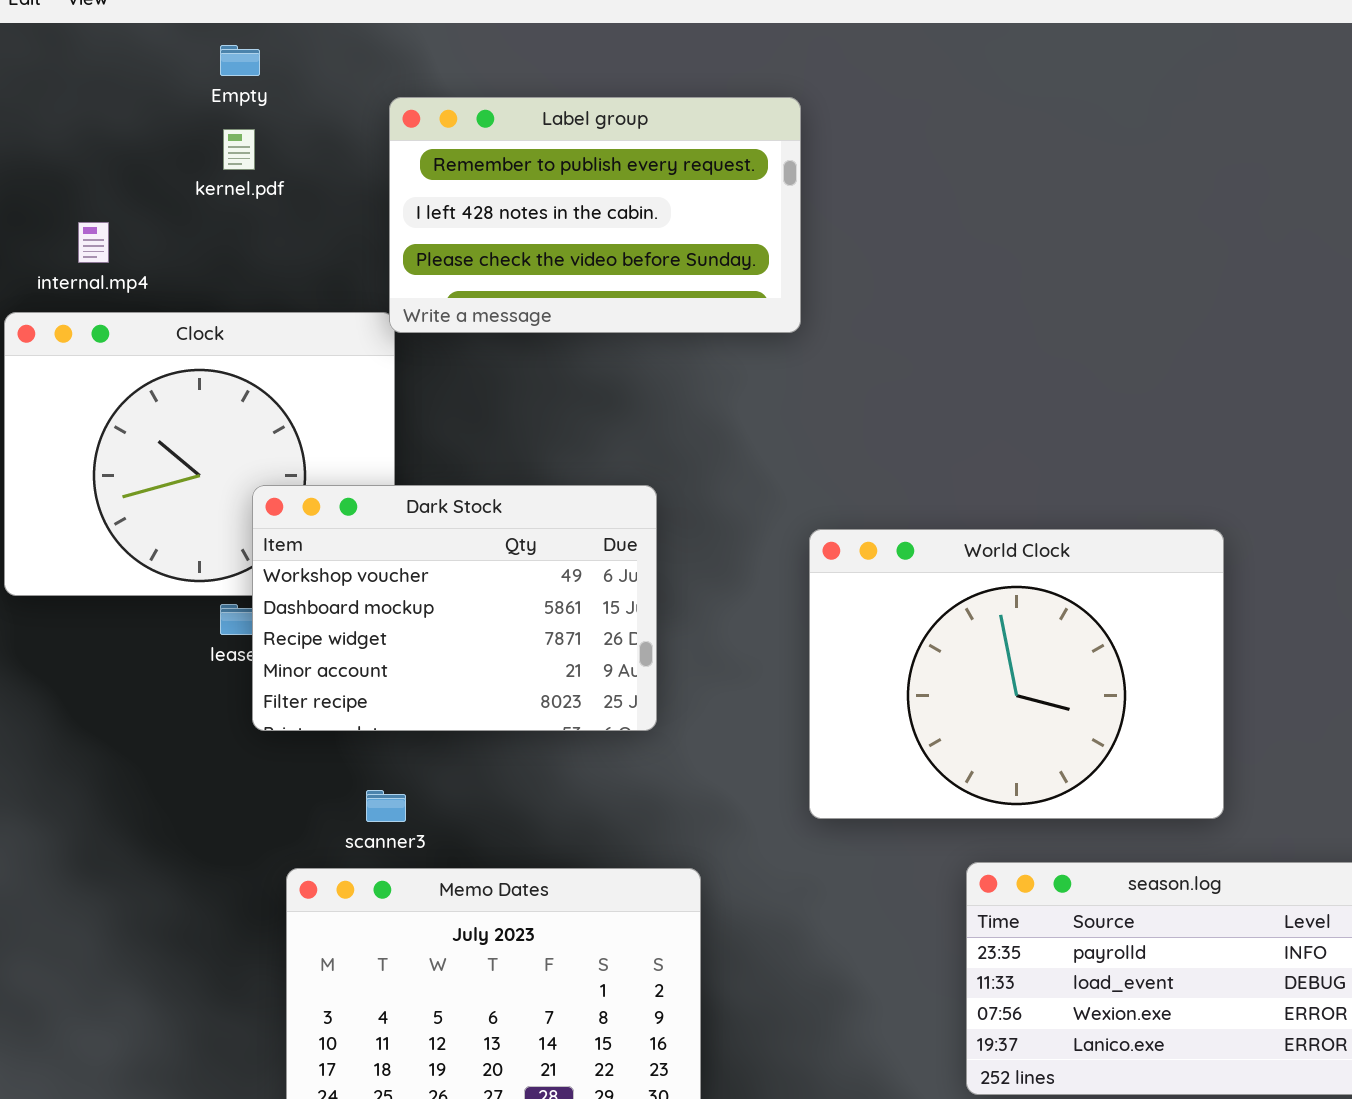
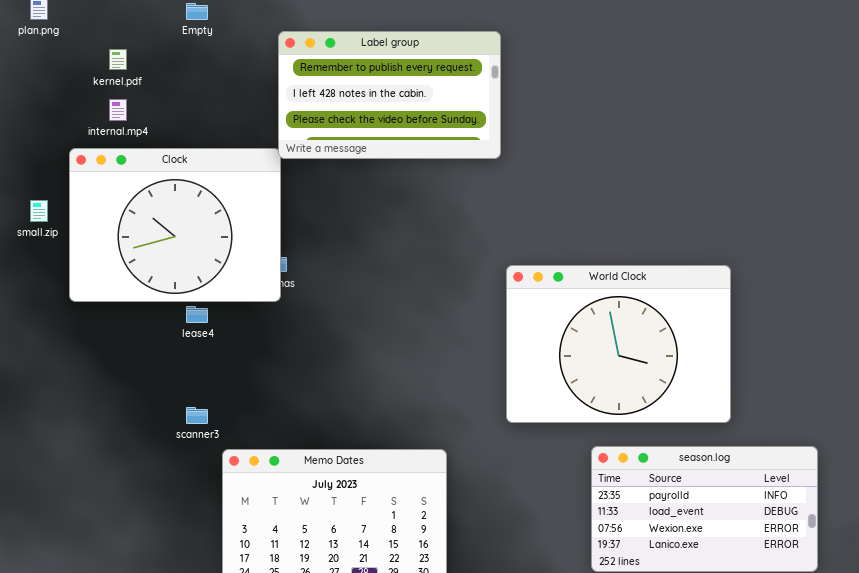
kernel.pdf: [223,129,255,170] -> [109,49,127,70], moved
Dark Stock: [252,485,657,731] -> none, closed
scanner3: [366,790,406,822] -> [186,407,208,424], moved

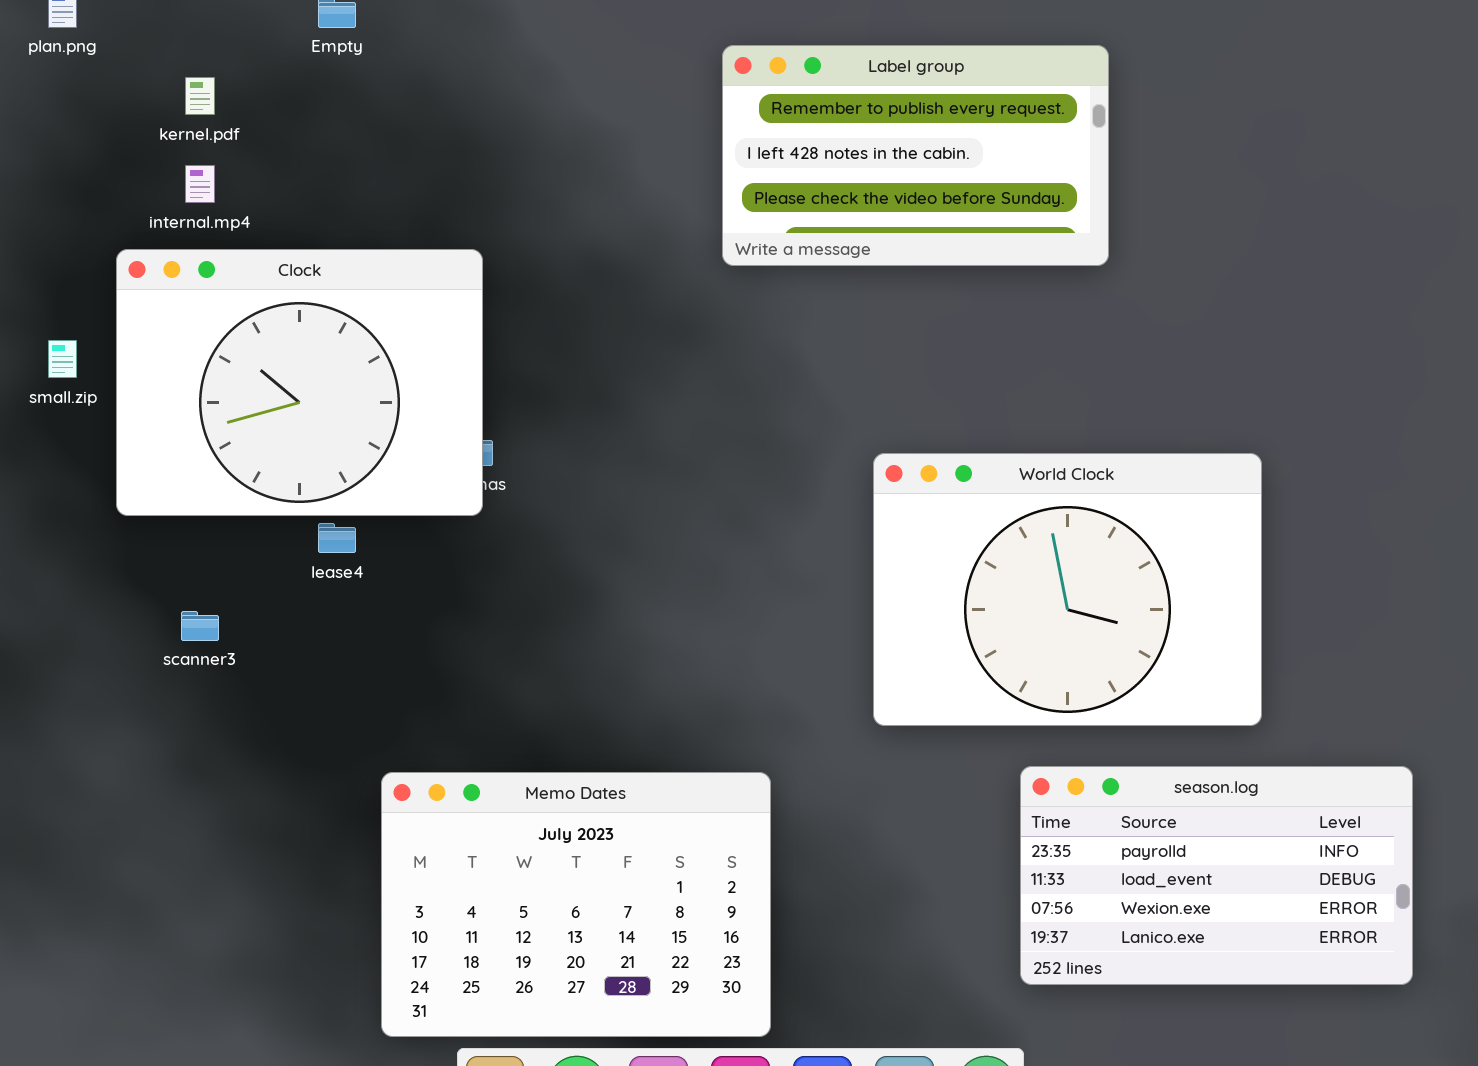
Label group: [278,31,501,159] -> [722,45,1109,266], moved
scanner3: [186,407,208,424] -> [181,611,219,641], moved

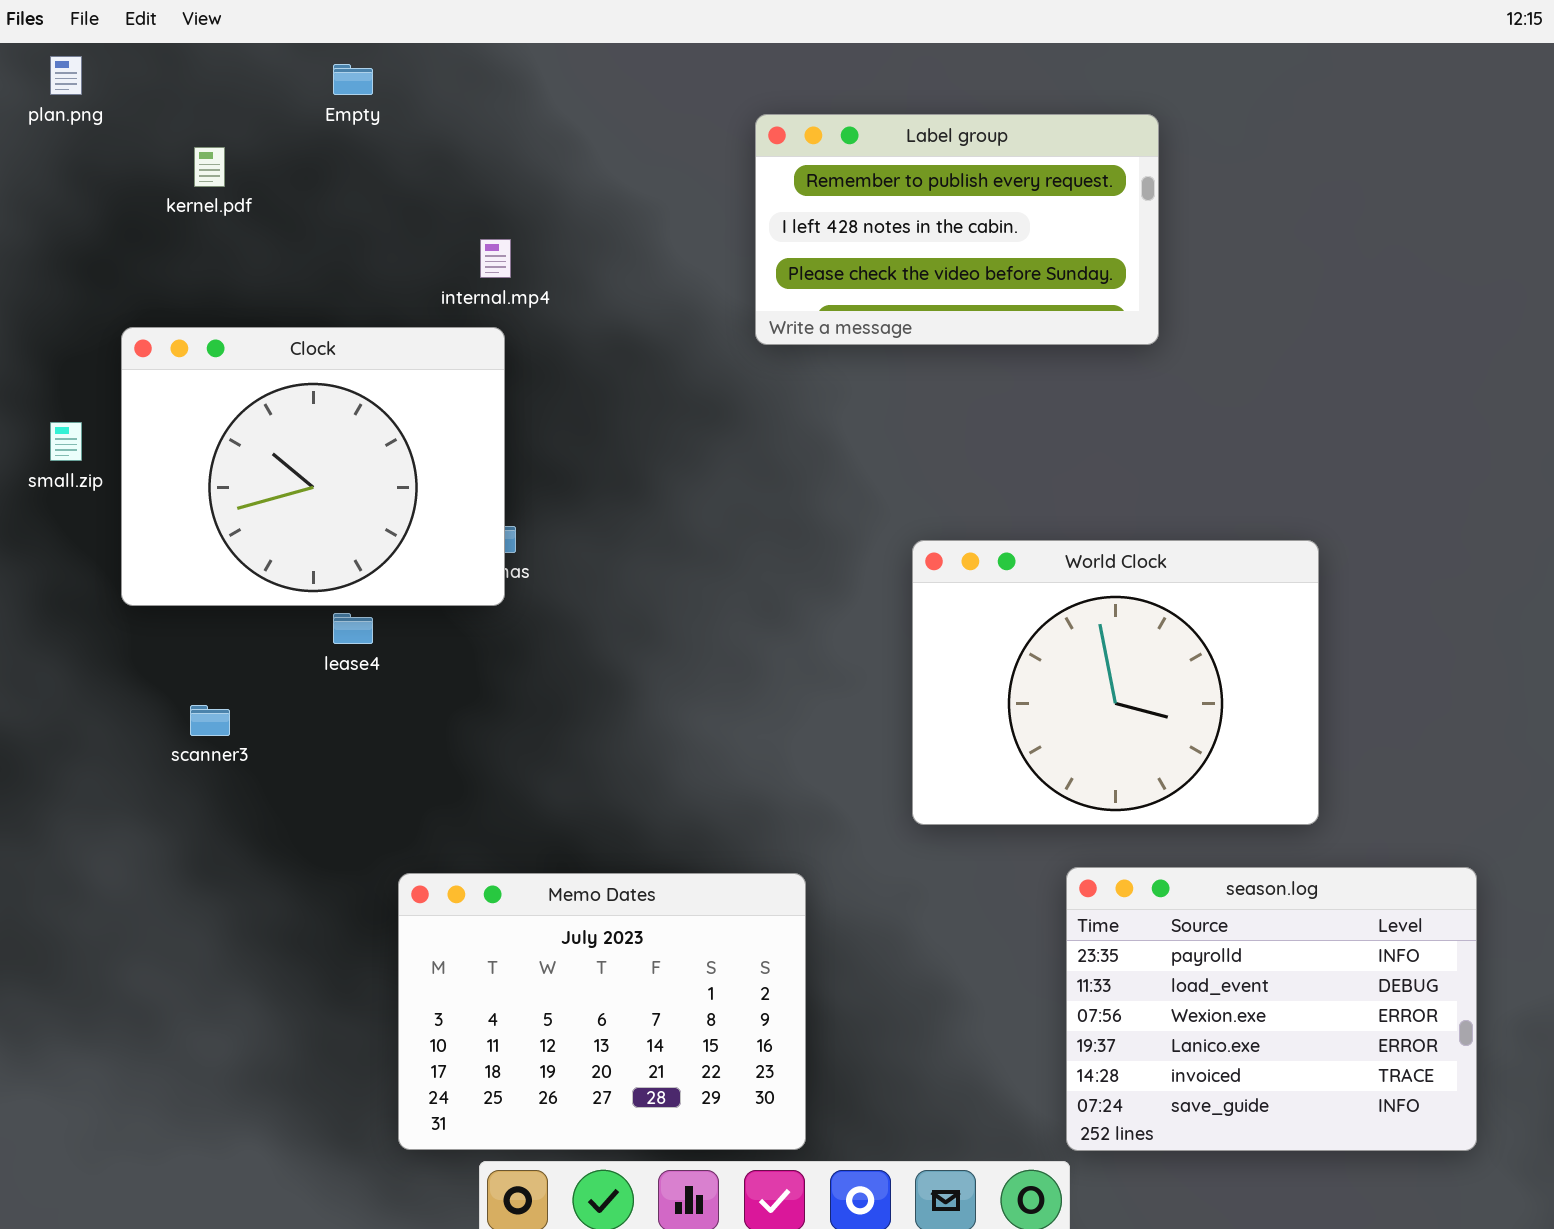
internal.mp4: [185,165,215,203] -> [480,239,511,278], moved
season.log: [1020,766,1413,985] -> [1066,867,1477,1151], resized

